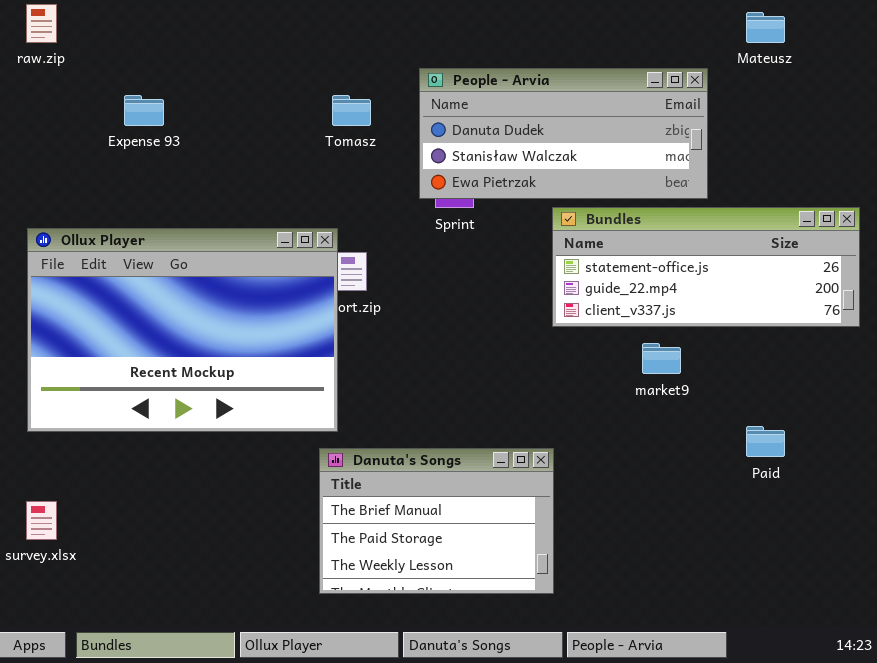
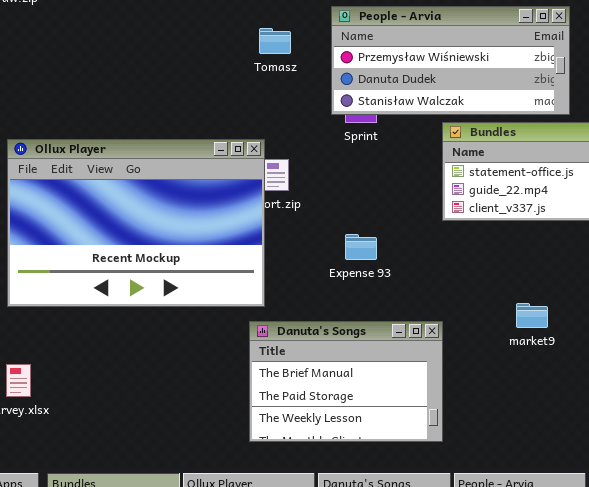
People - Arvia: [419,68,708,199] -> [331,6,570,115], scrolled up 1 row
Expense 93: [124,95,164,126] -> [345,234,377,260], moved
market9: [642,343,681,374] -> [516,303,548,328], moved

